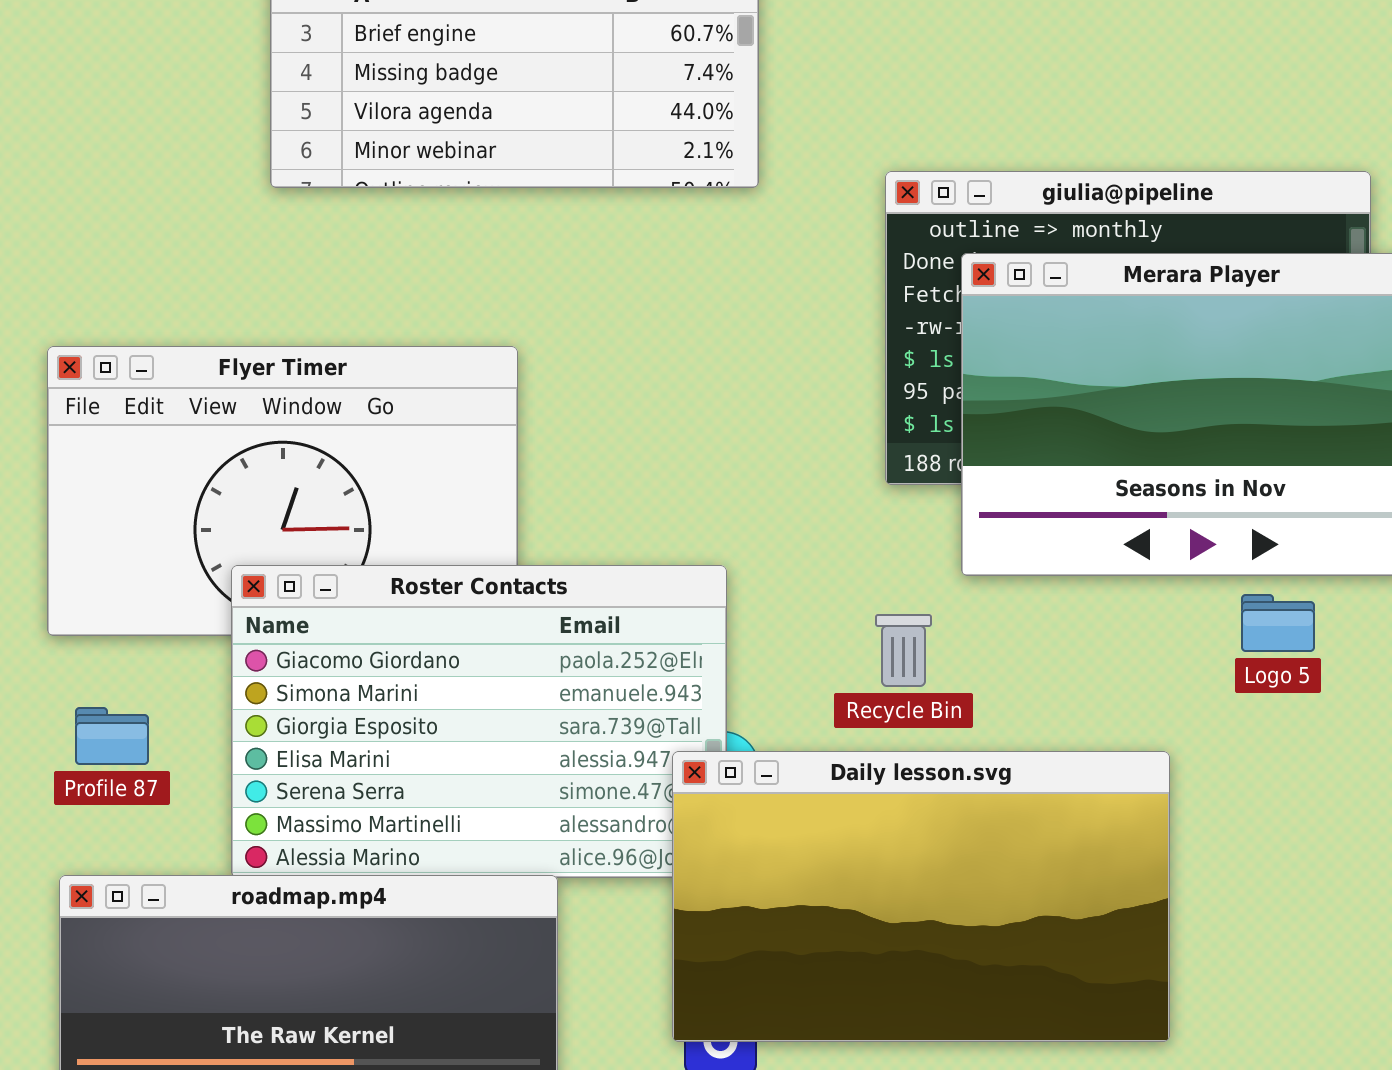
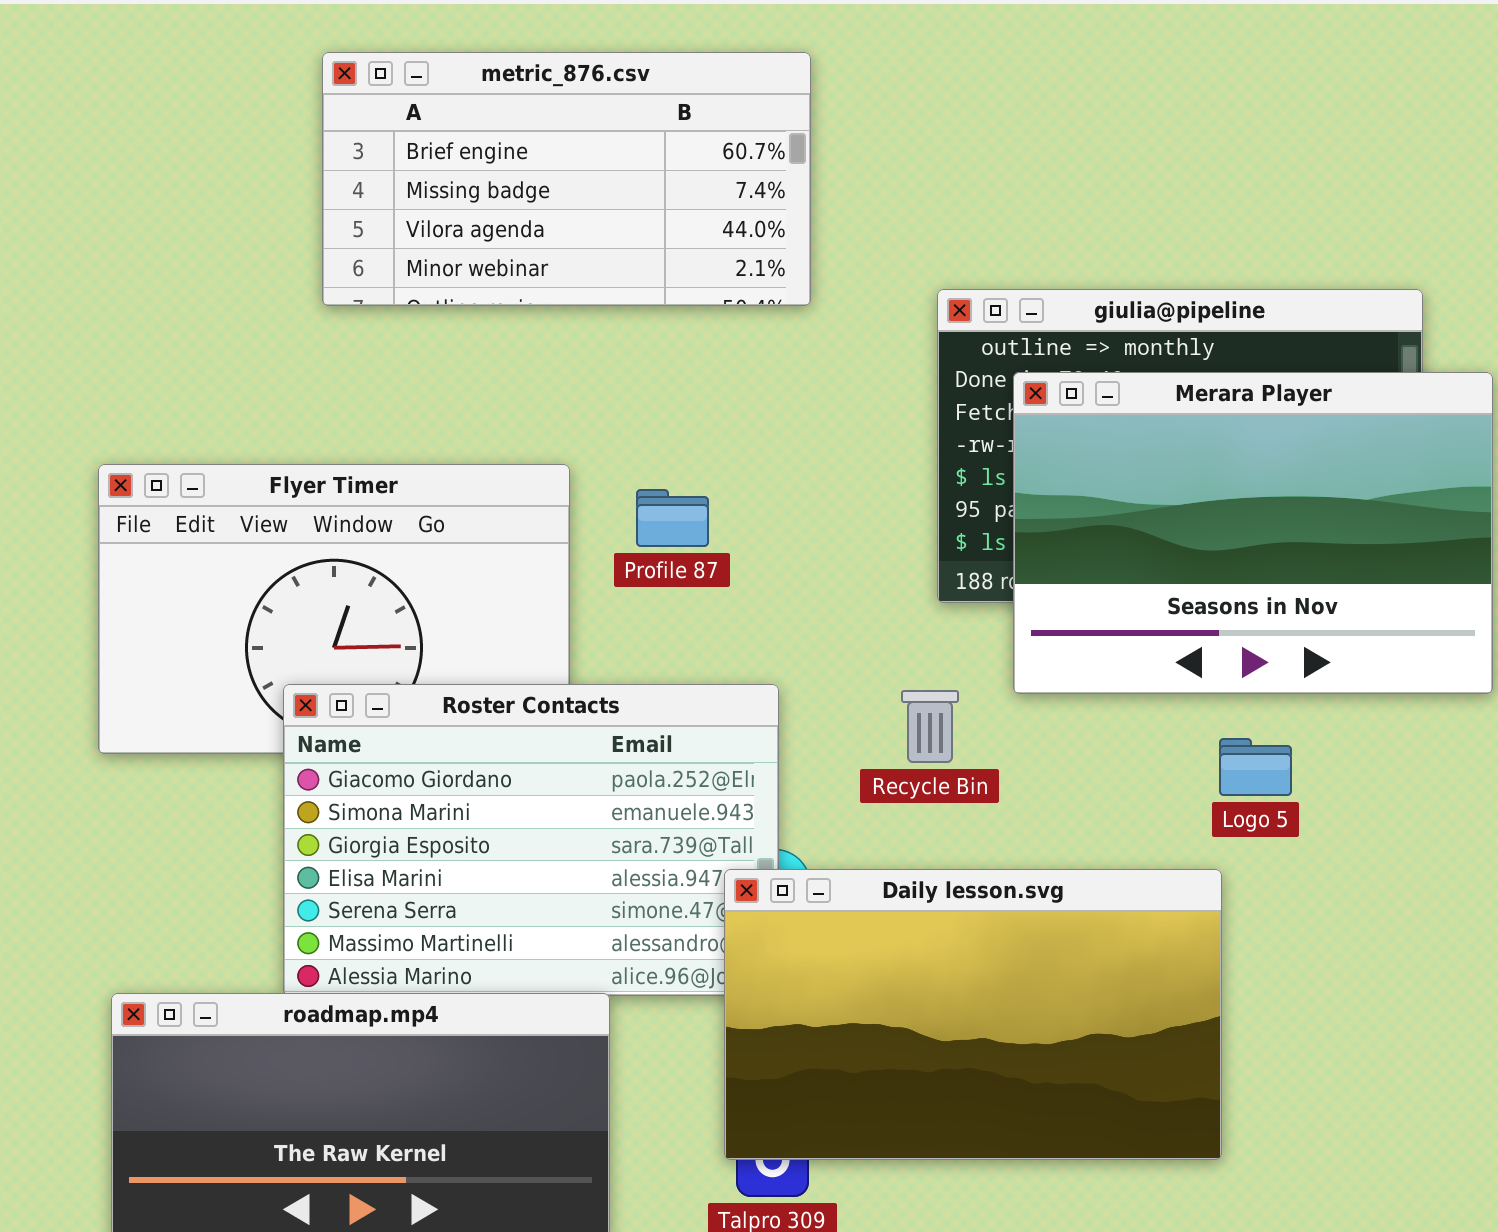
Logo 5: [1241,594,1315,652] -> [1219,738,1292,796], moved
Recycle Bin: [875,614,932,687] -> [901,690,959,763], moved
Profile 87: [75,707,149,765] -> [636,489,709,547], moved

